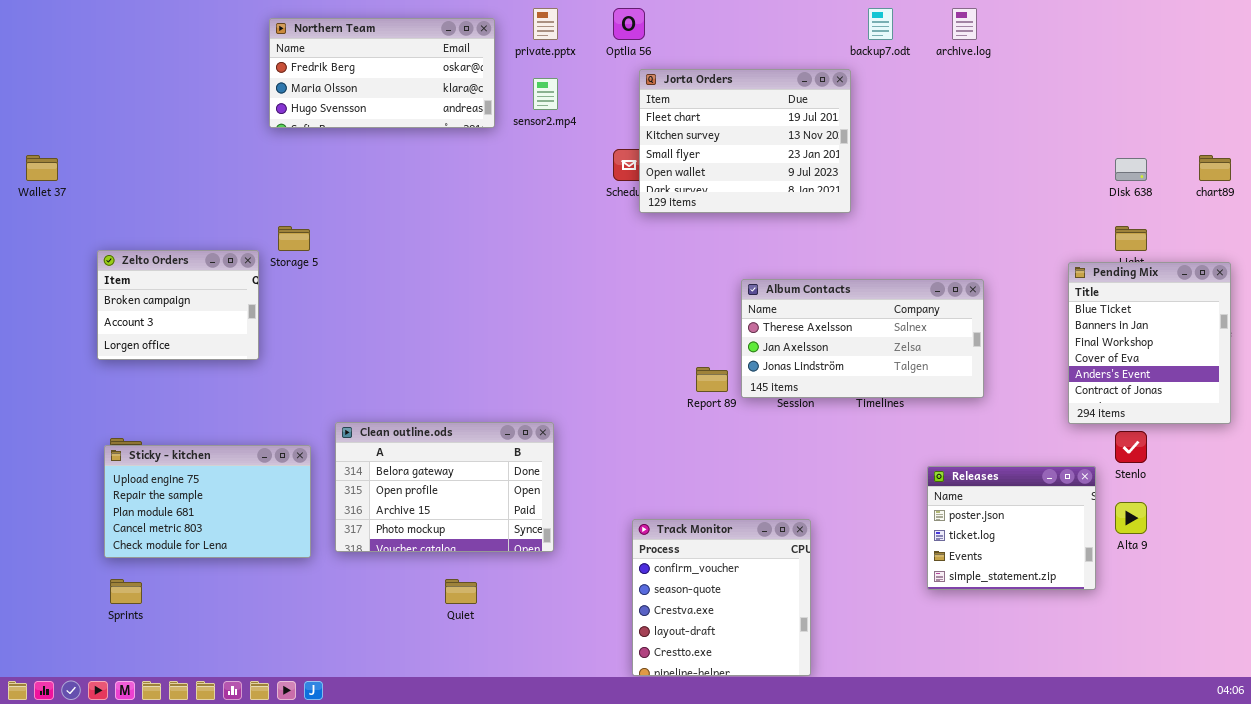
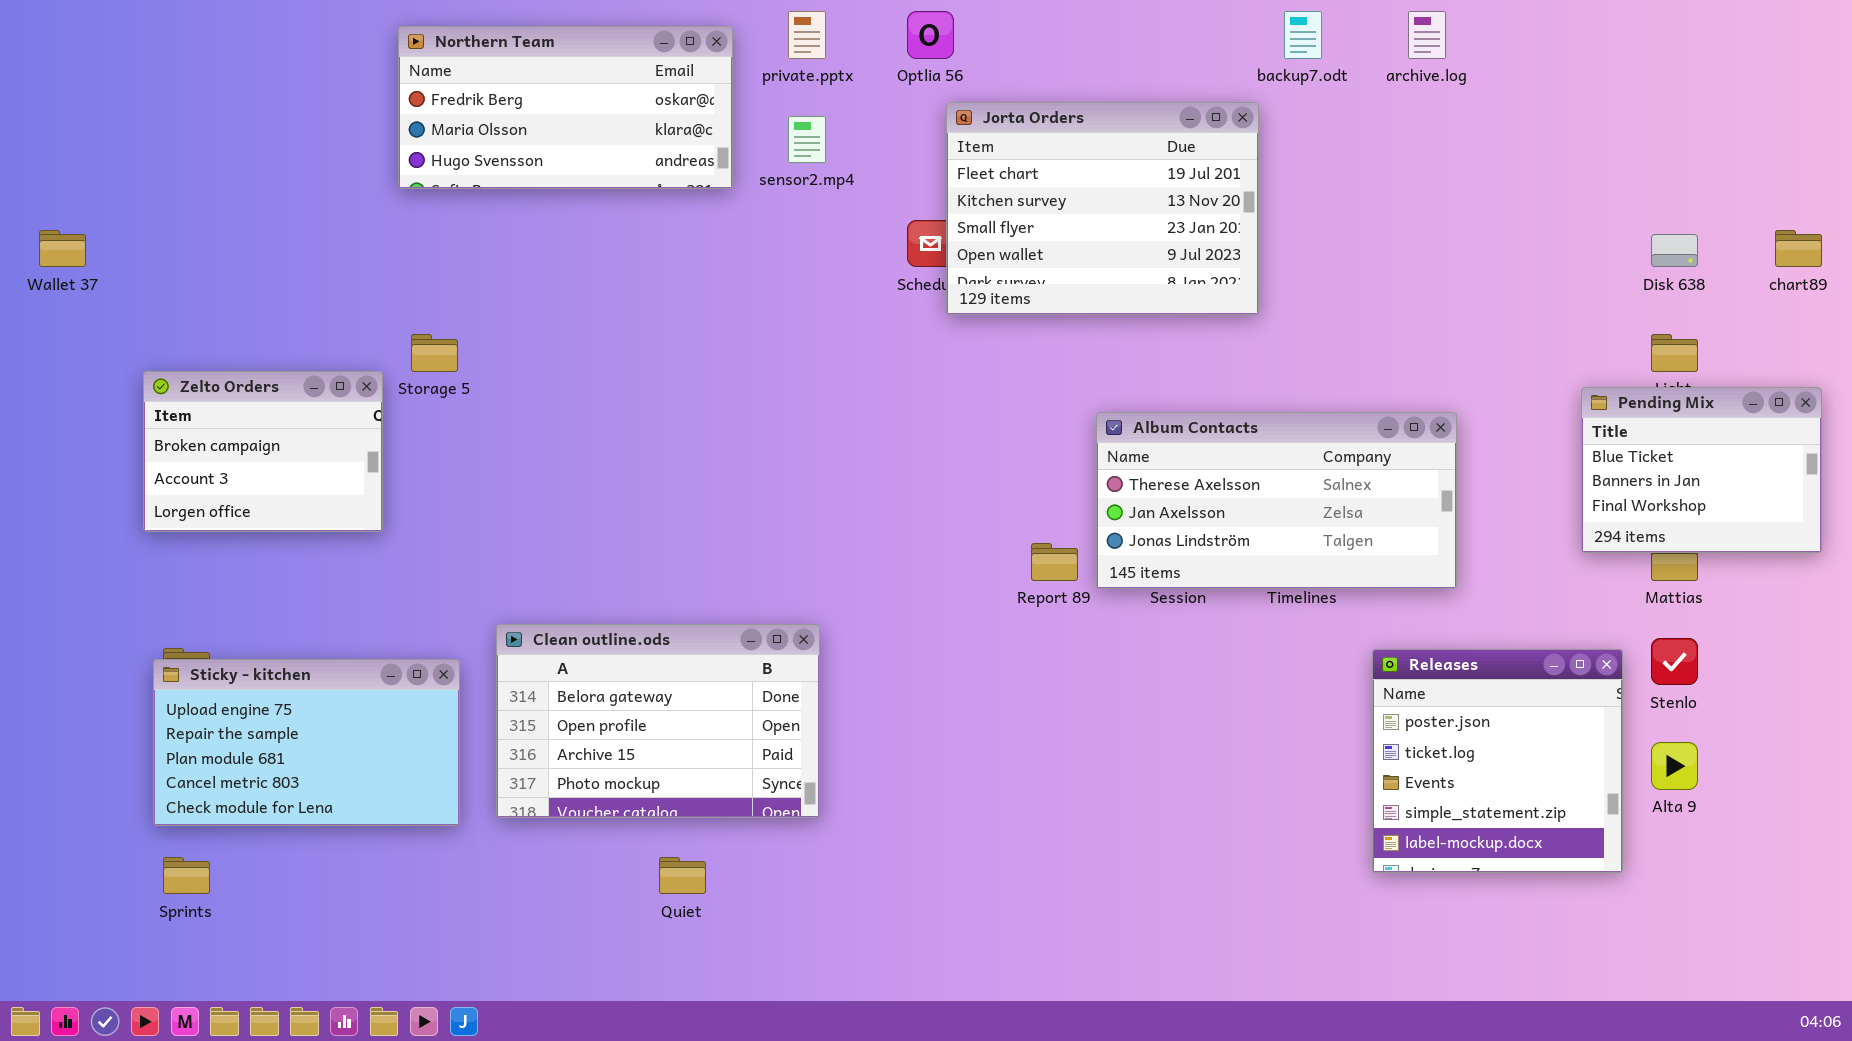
Pending Mix: [1068,262,1231,424] -> [1581,387,1822,553], resized
Releases: [927,466,1096,590] -> [1372,649,1623,873], resized
Track Monitor: [632,519,811,676] -> none, closed

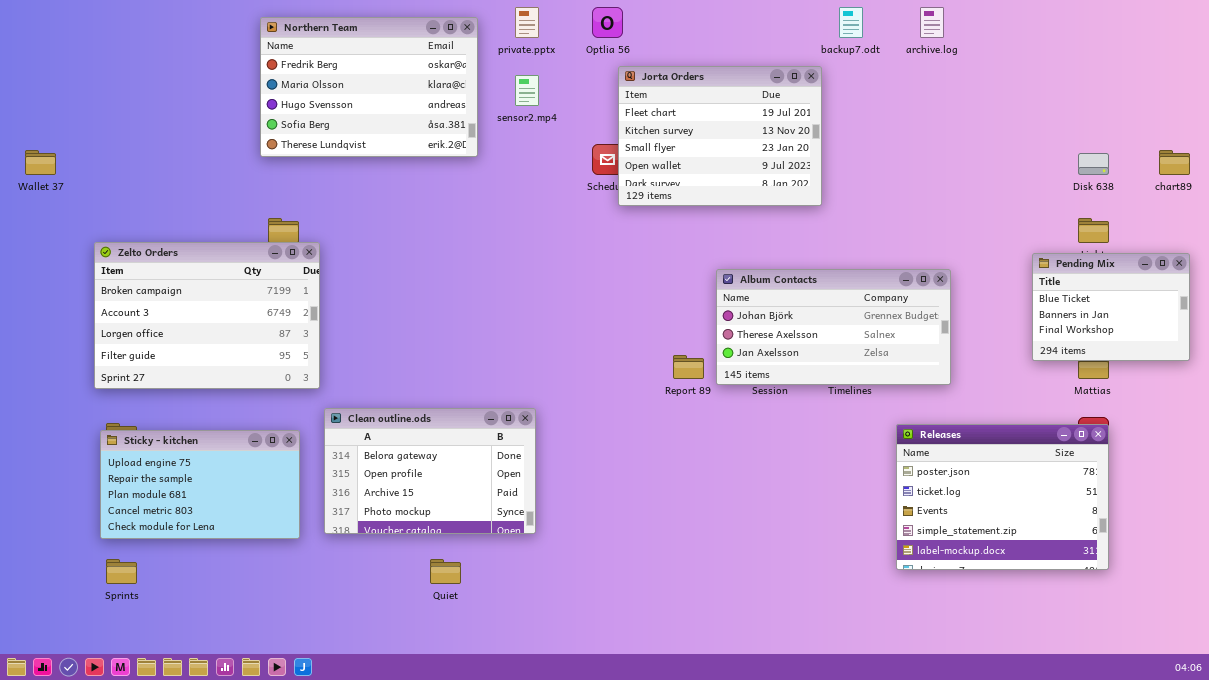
Northern Team: [398,26,733,189] -> [260,17,478,157], resized
Zelto Orders: [143,371,383,532] -> [94,242,320,389], resized
Album Contacts: [1096,412,1457,589] -> [716,269,951,385], scrolled up 1 row
Releases: [1372,649,1623,873] -> [896,424,1109,570], resized

